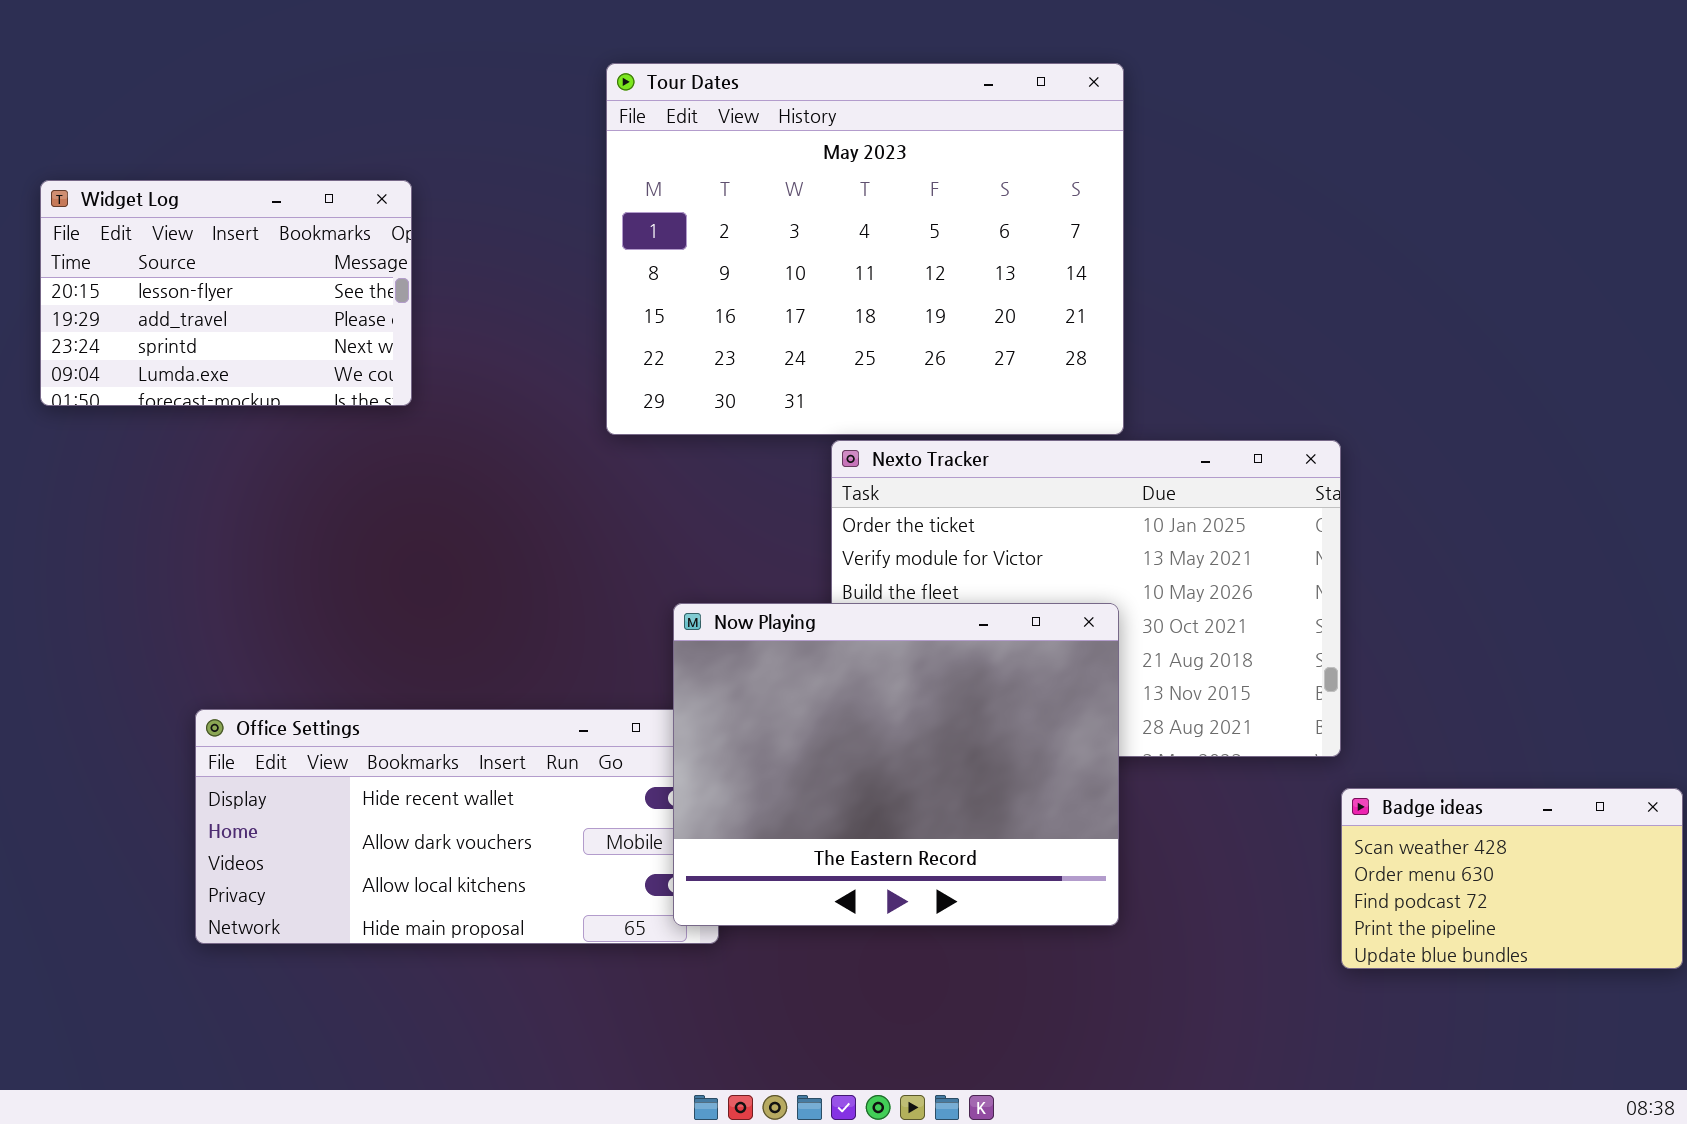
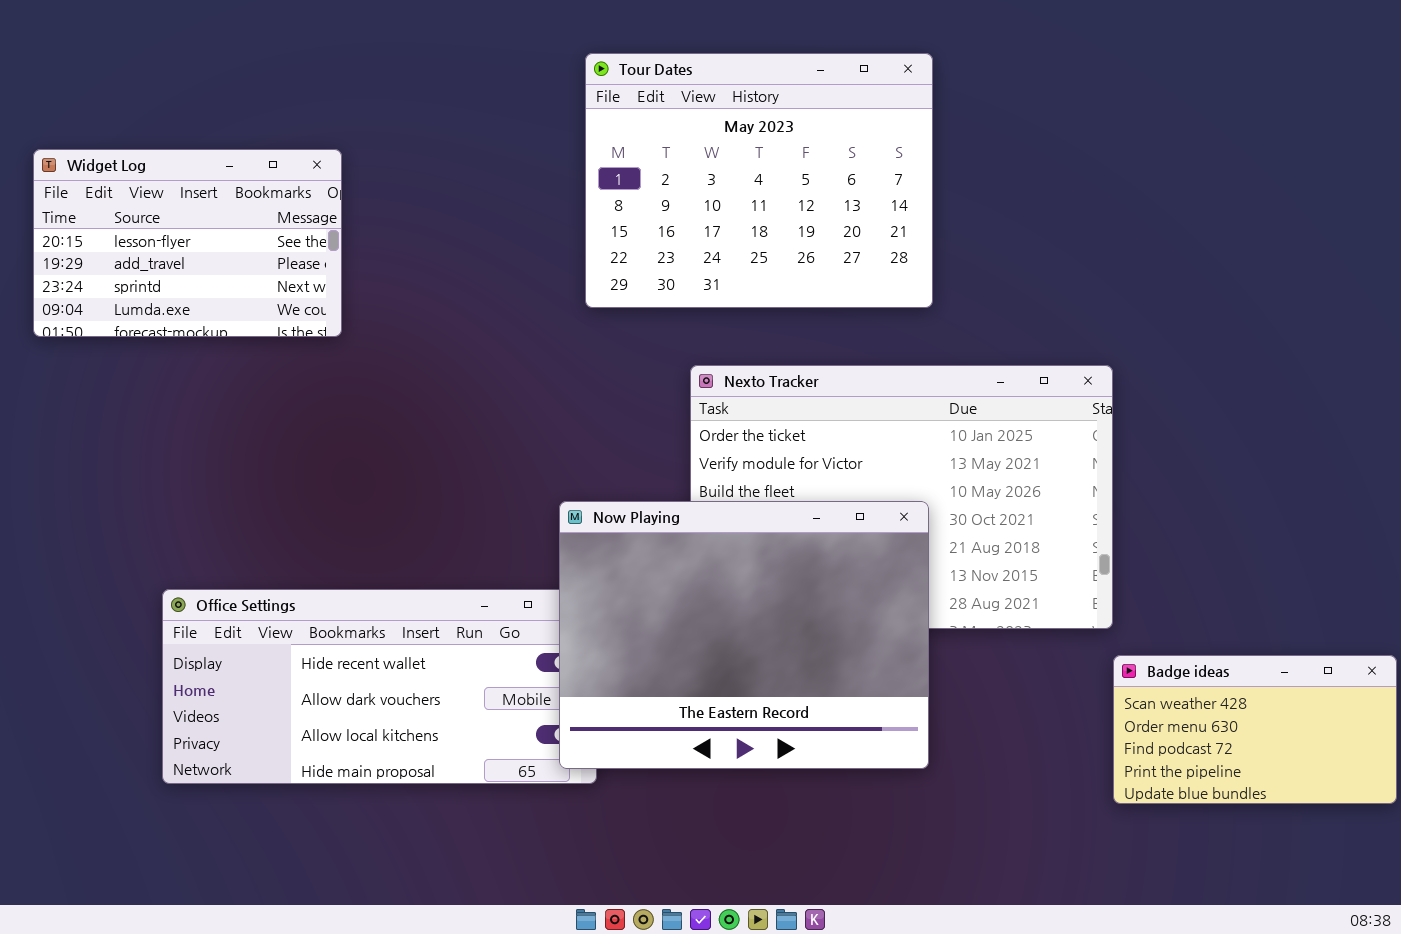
Tour Dates: [606,63,1124,435] -> [585,53,933,308], resized

